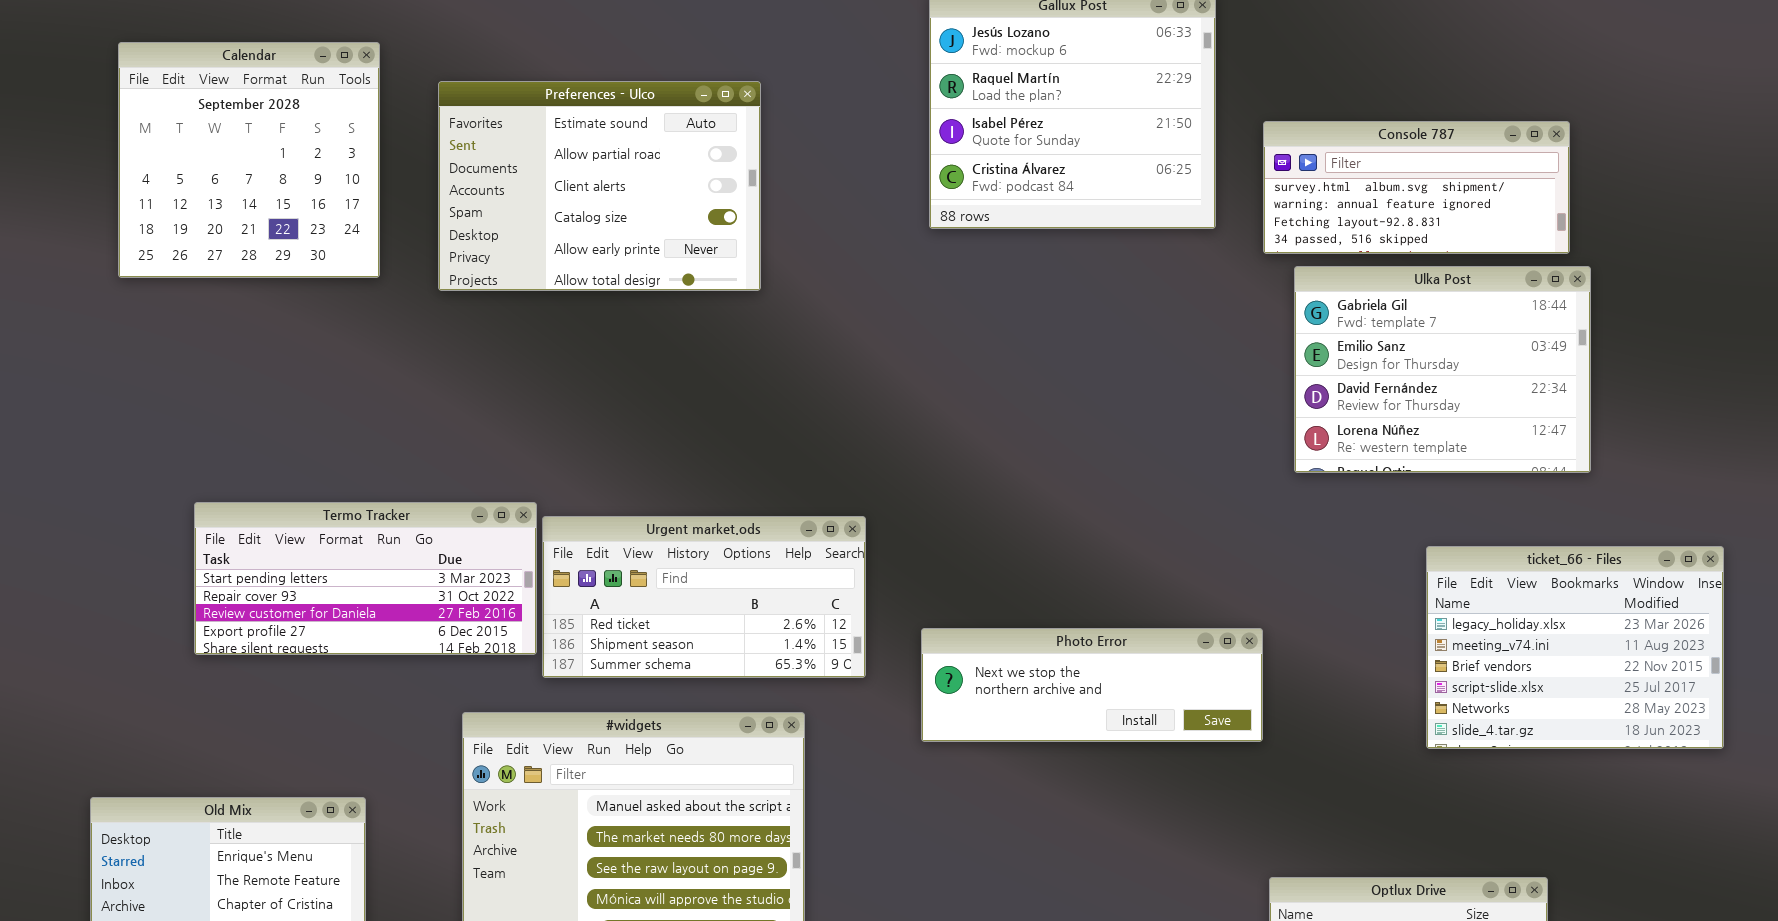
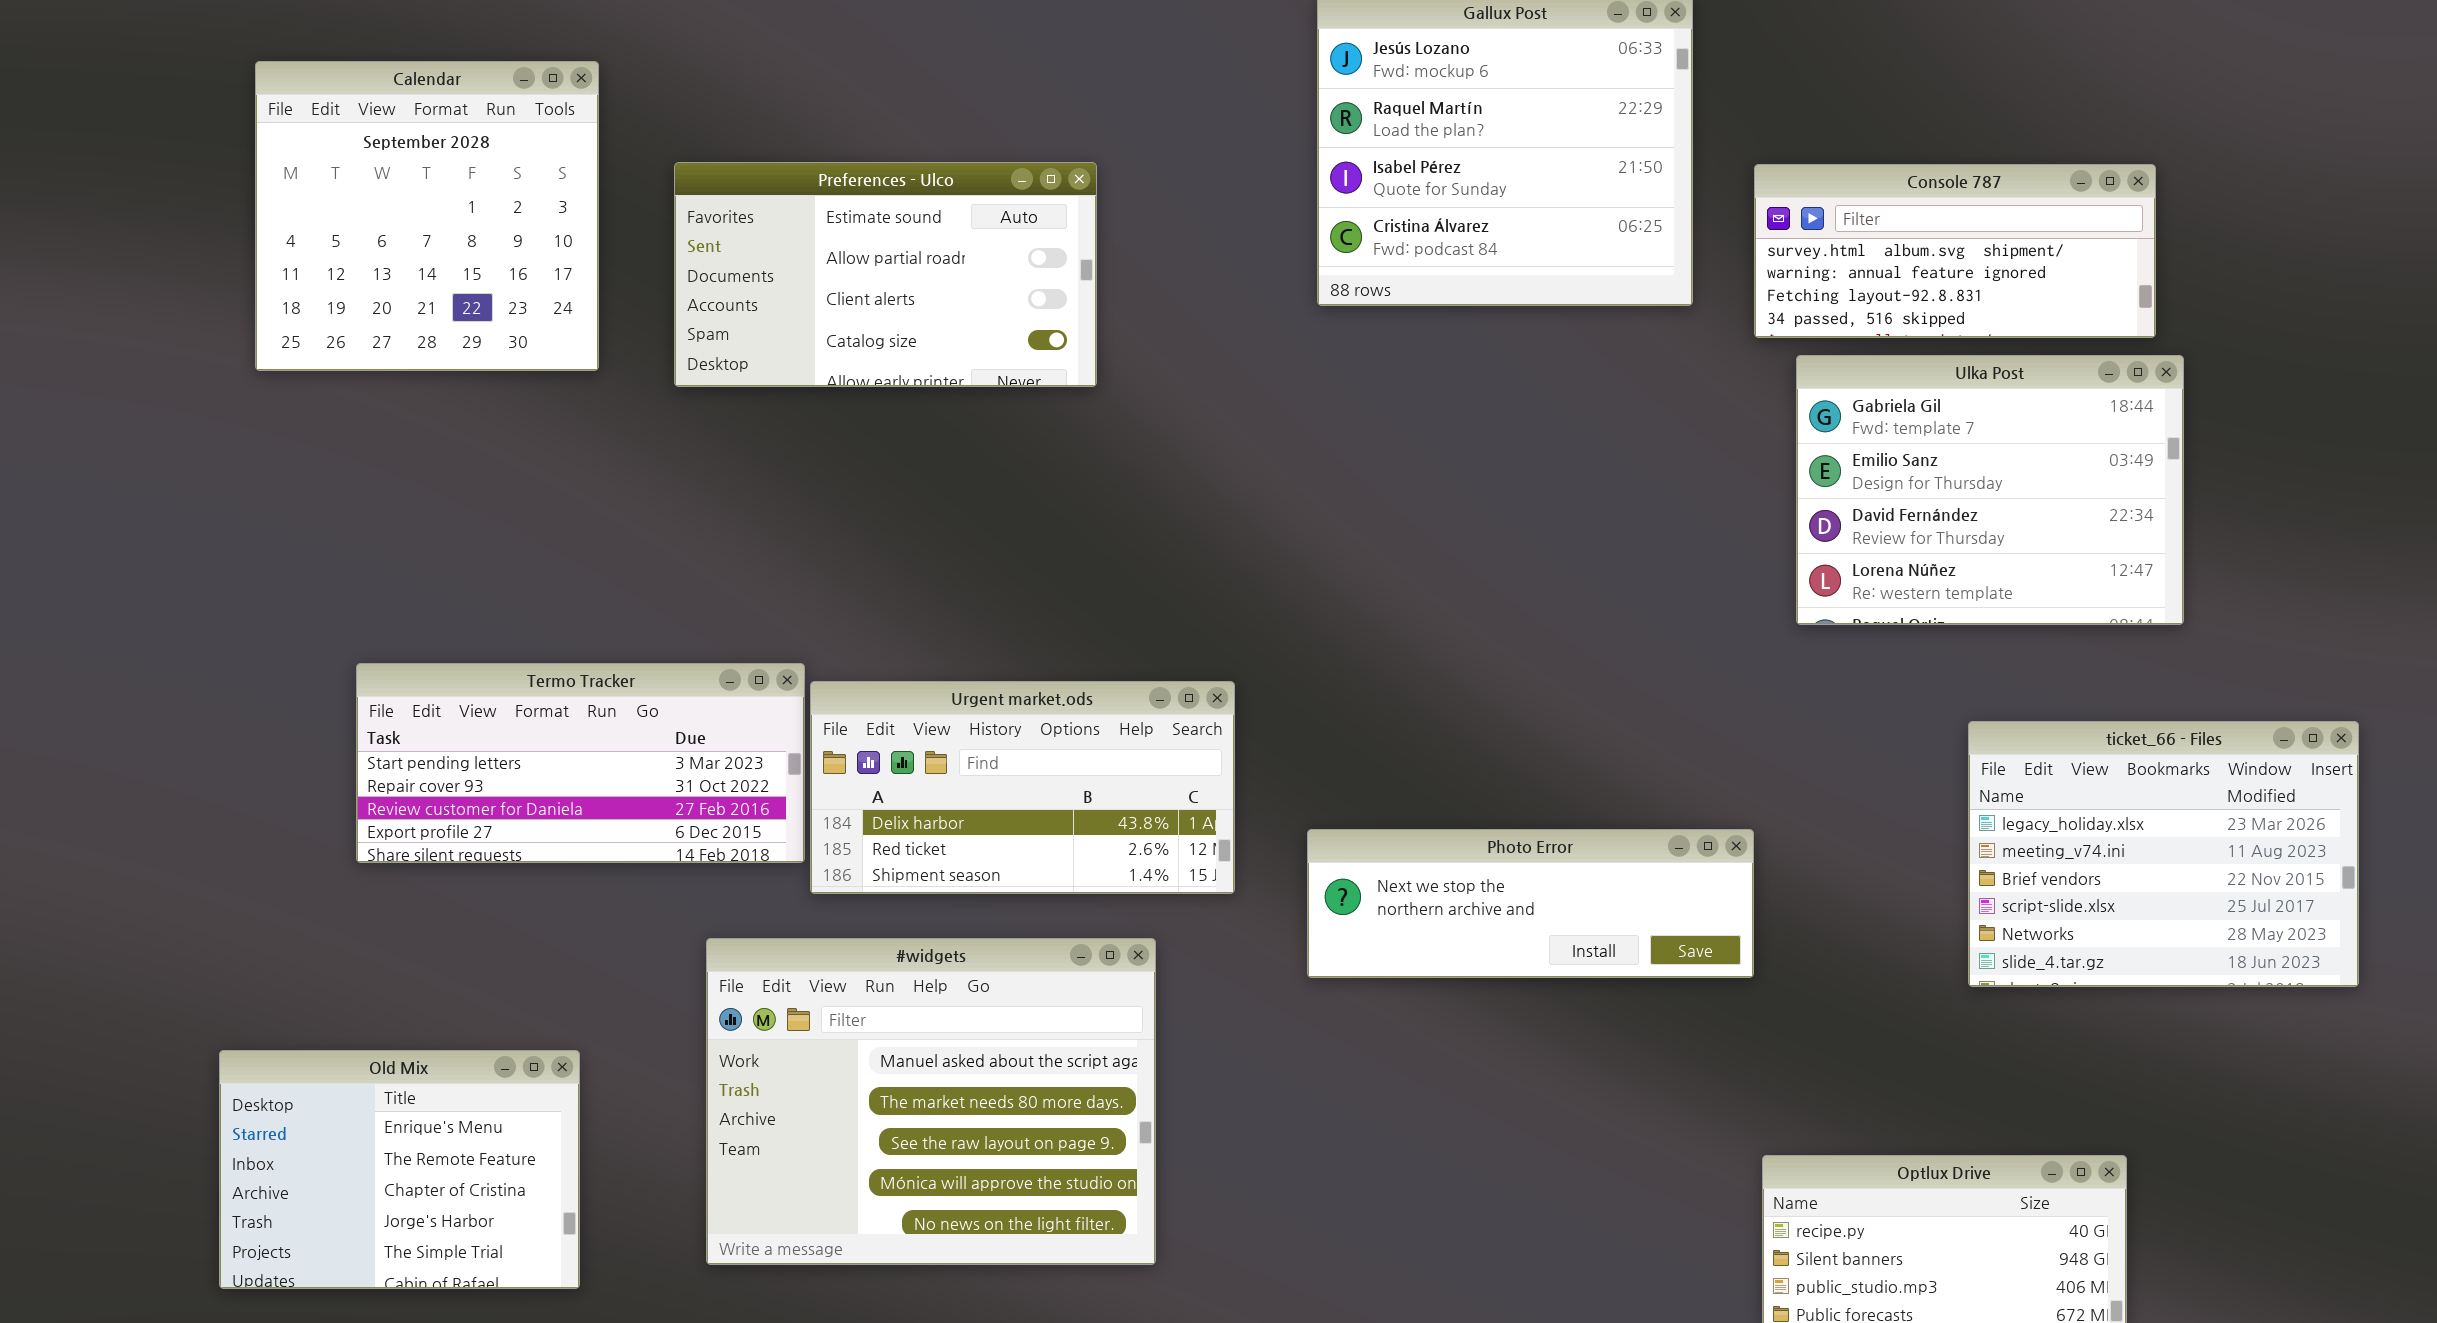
Preferences - Ulco: [438,81,761,291] -> [674,162,1097,387], resized
Urgent market.ods: [542,516,866,678] -> [810,681,1235,894], scrolled up 1 row

